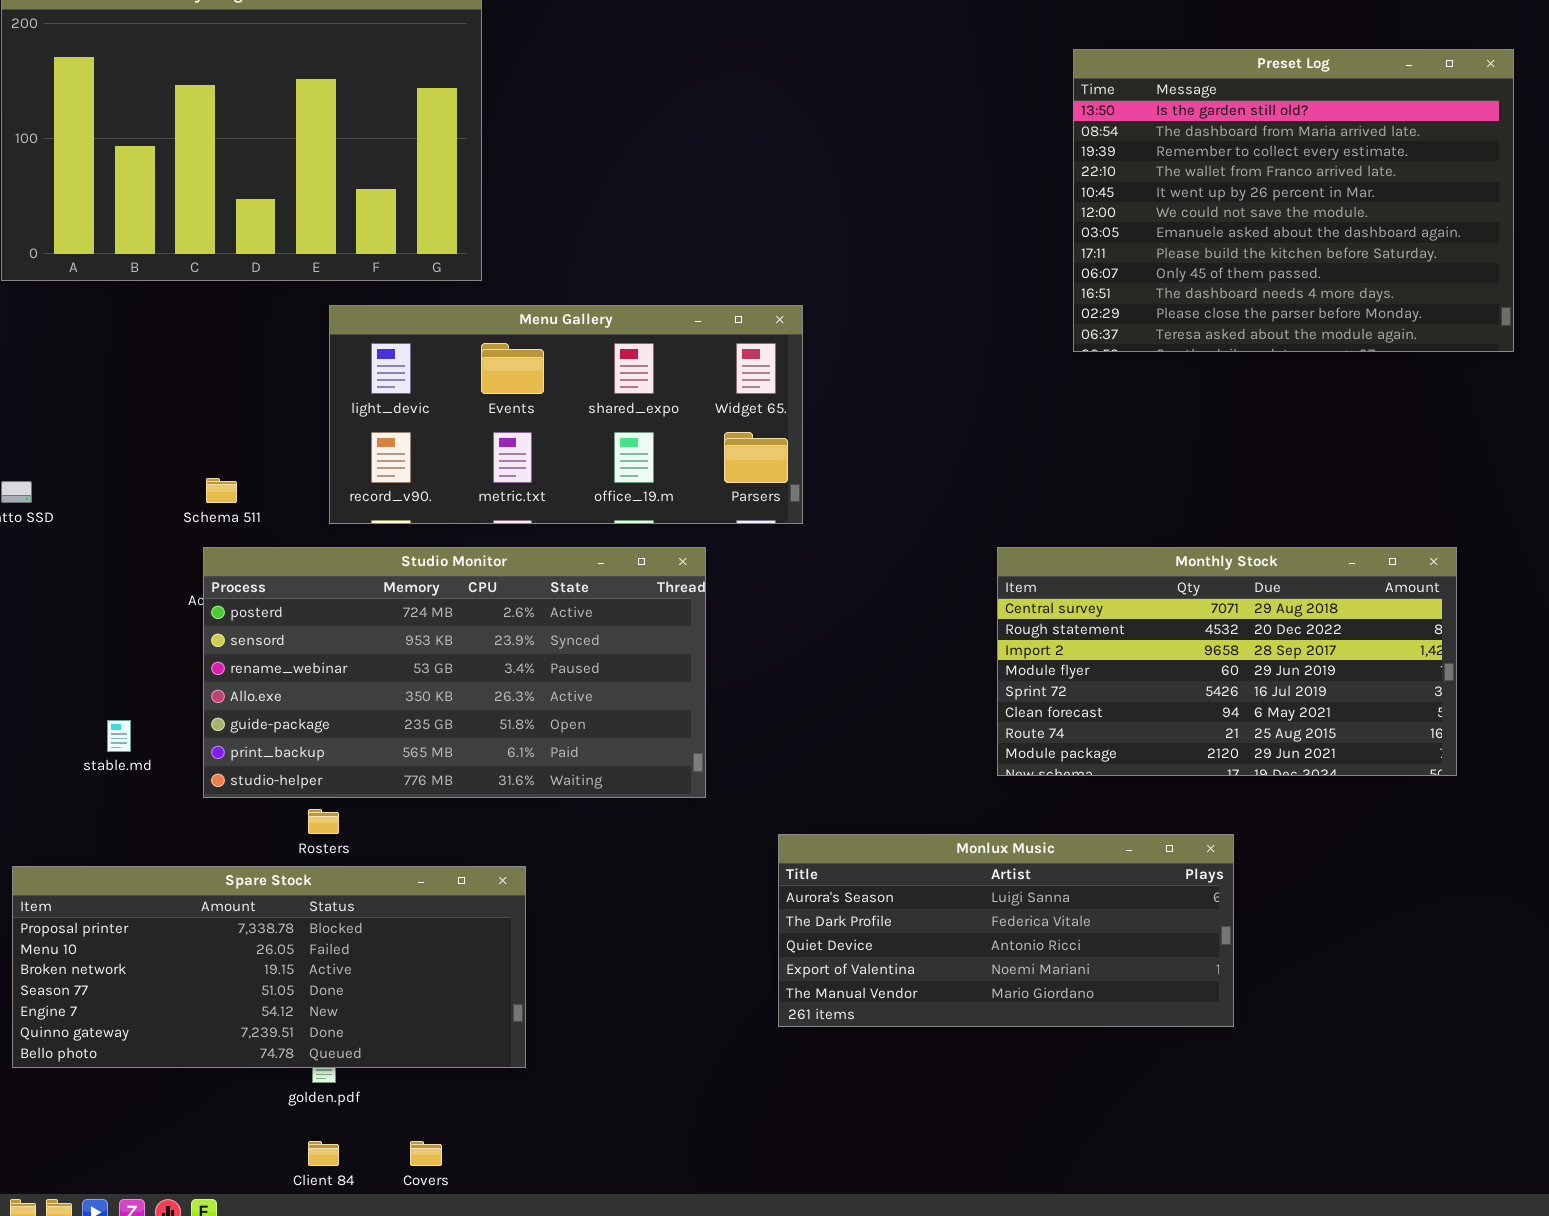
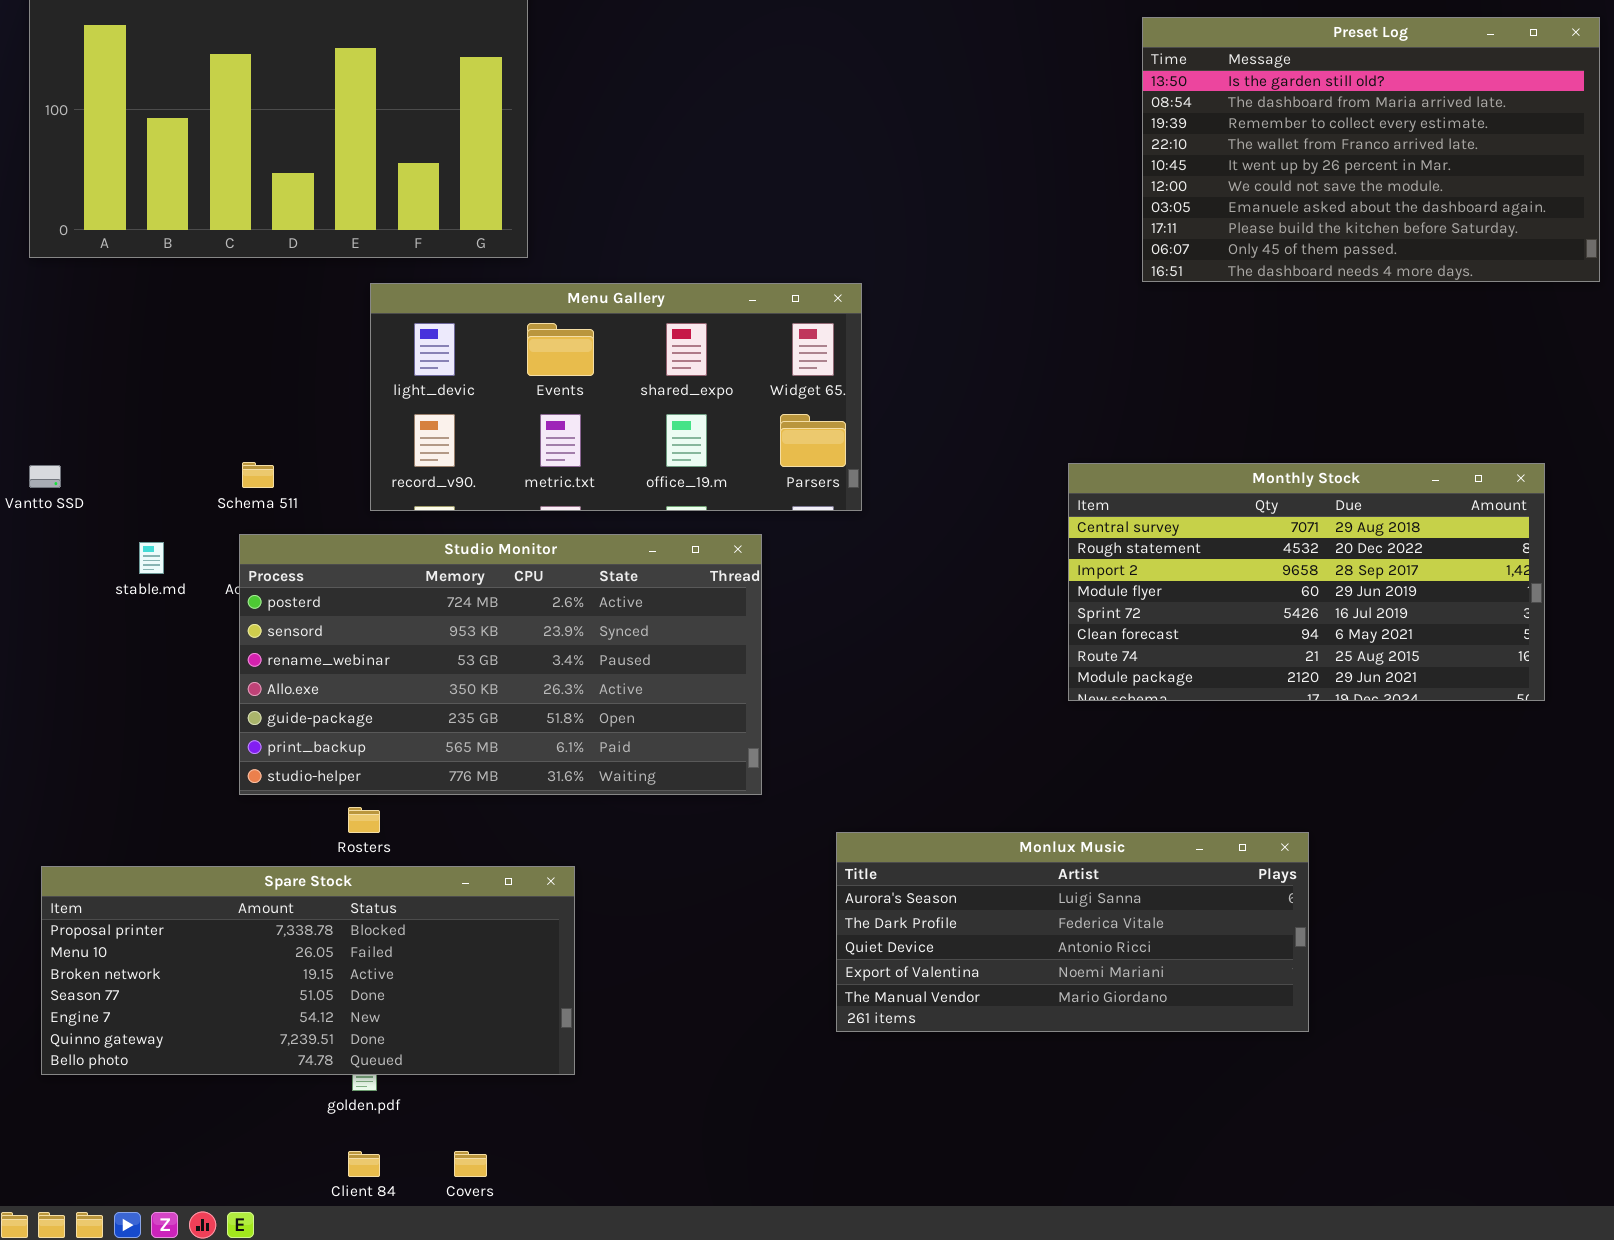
Preset Log: [1073,49,1514,352] -> [1142,17,1600,282], resized
Monthly Stock: [997,547,1457,776] -> [1068,463,1545,701], moved
stable.md: [107,720,131,752] -> [139,542,164,574], moved

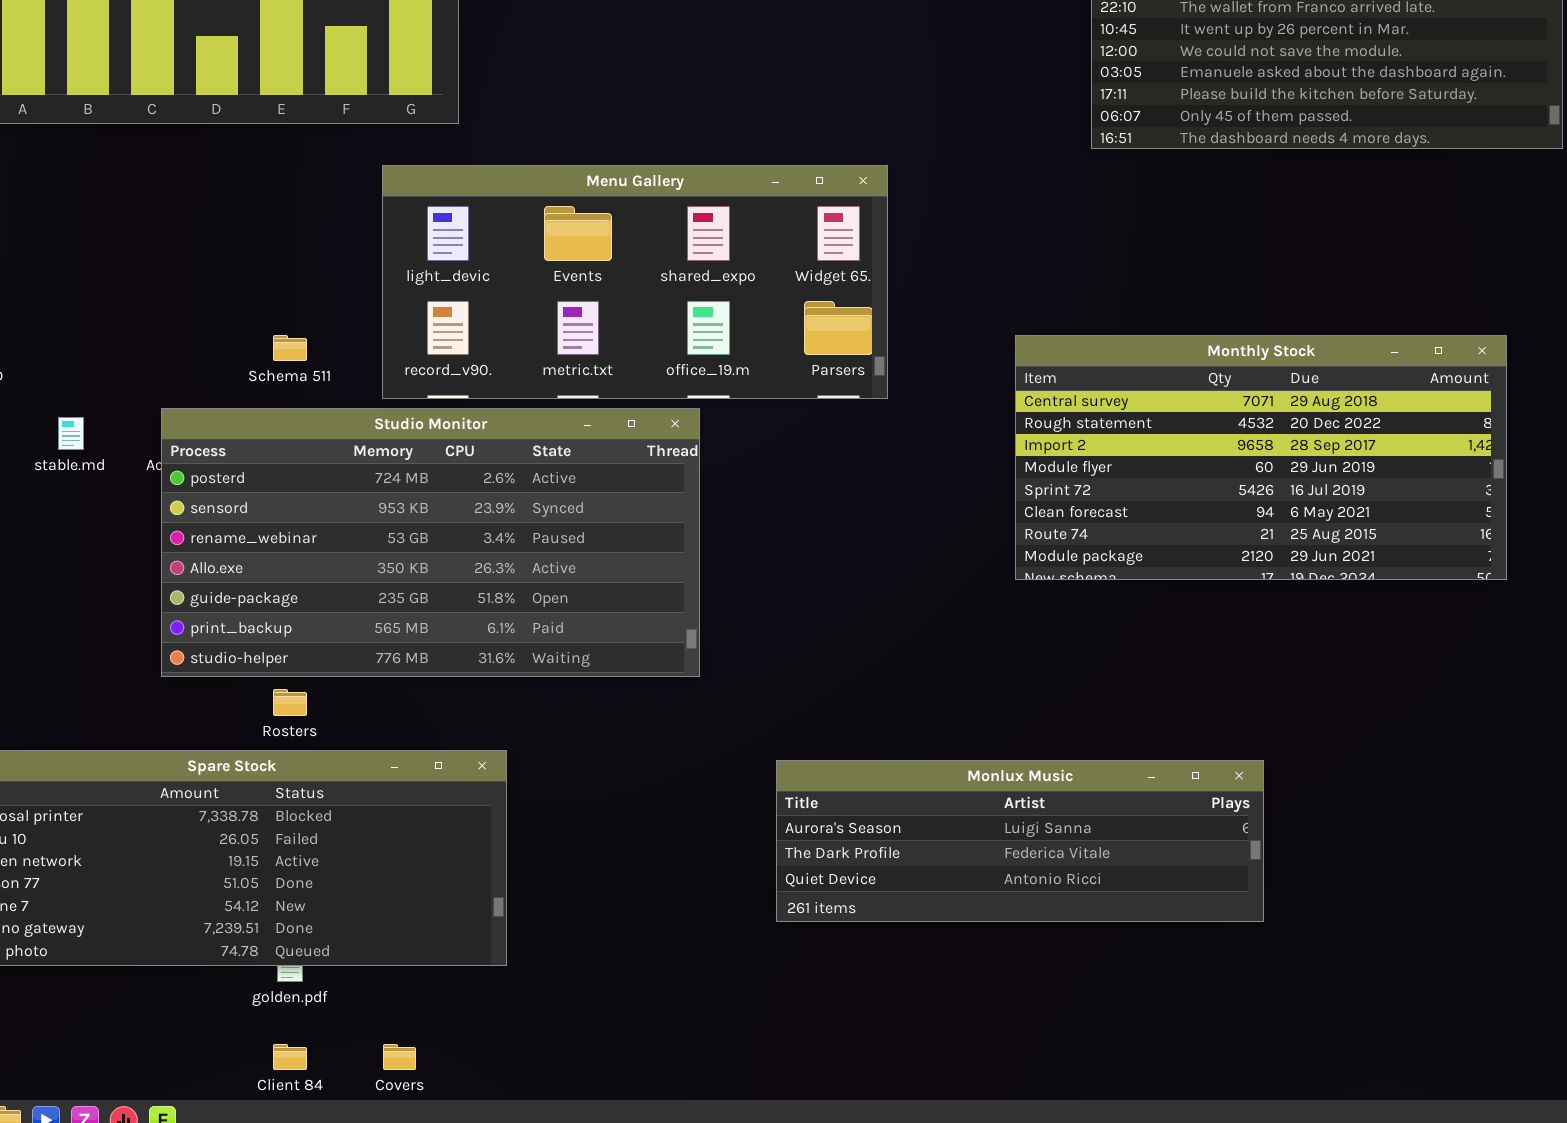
Menu Gallery: [370,283,862,511] -> [382,165,888,399], moved
Schema 511: [242,462,274,488] -> [273,335,307,361], moved
Monlux Music: [836,832,1309,1032] -> [776,760,1264,922], resized

